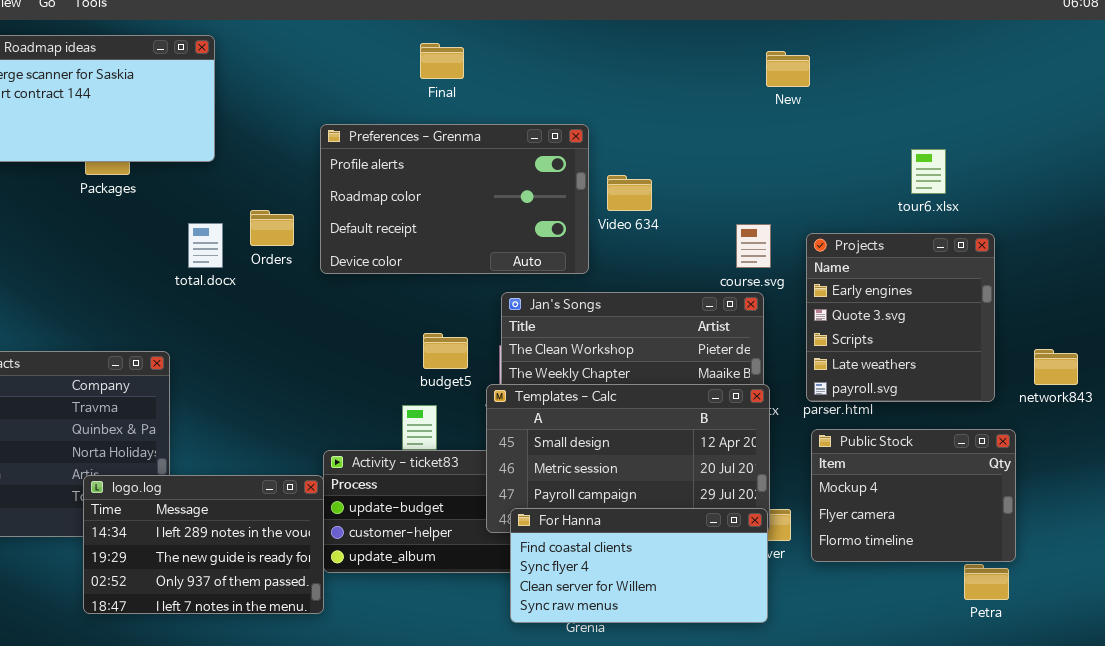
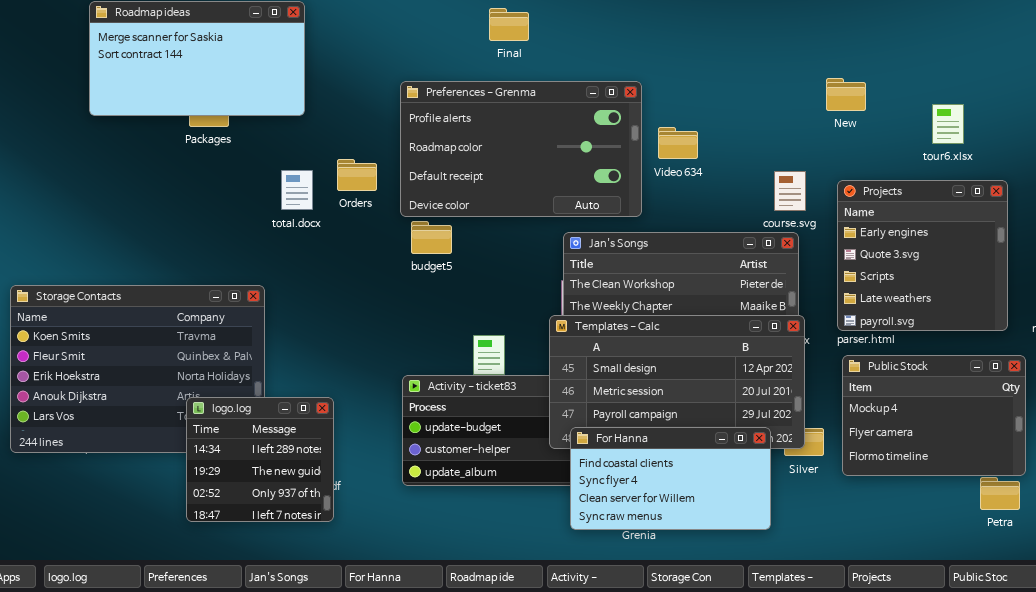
New: [766,51,810,87] -> [826,78,866,111], moved
budget5: [423,333,468,369] -> [411,221,452,254], moved
logo.log: [83,475,324,614] -> [186,397,334,522], resized
For Hanna: [510,508,768,623] -> [570,427,771,530], resized

